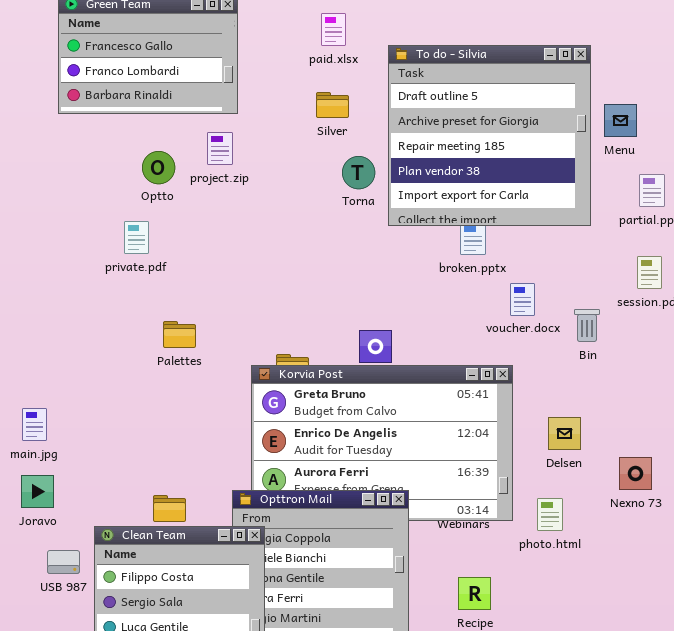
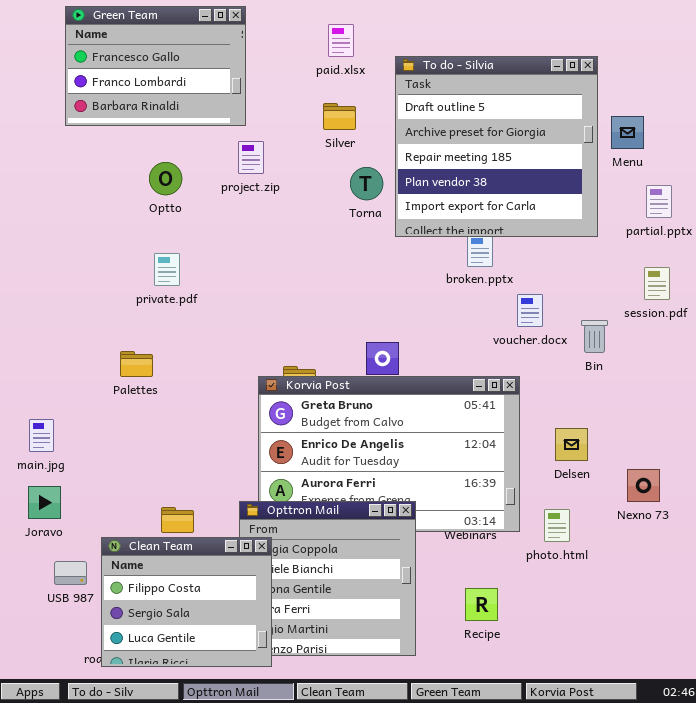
project.zip: [207,132,233,165] -> [238,141,264,174], moved
private.pdf: [124,221,149,254] -> [154,253,180,286], moved
Palettes: [163,321,196,348] -> [120,351,153,377], moved

